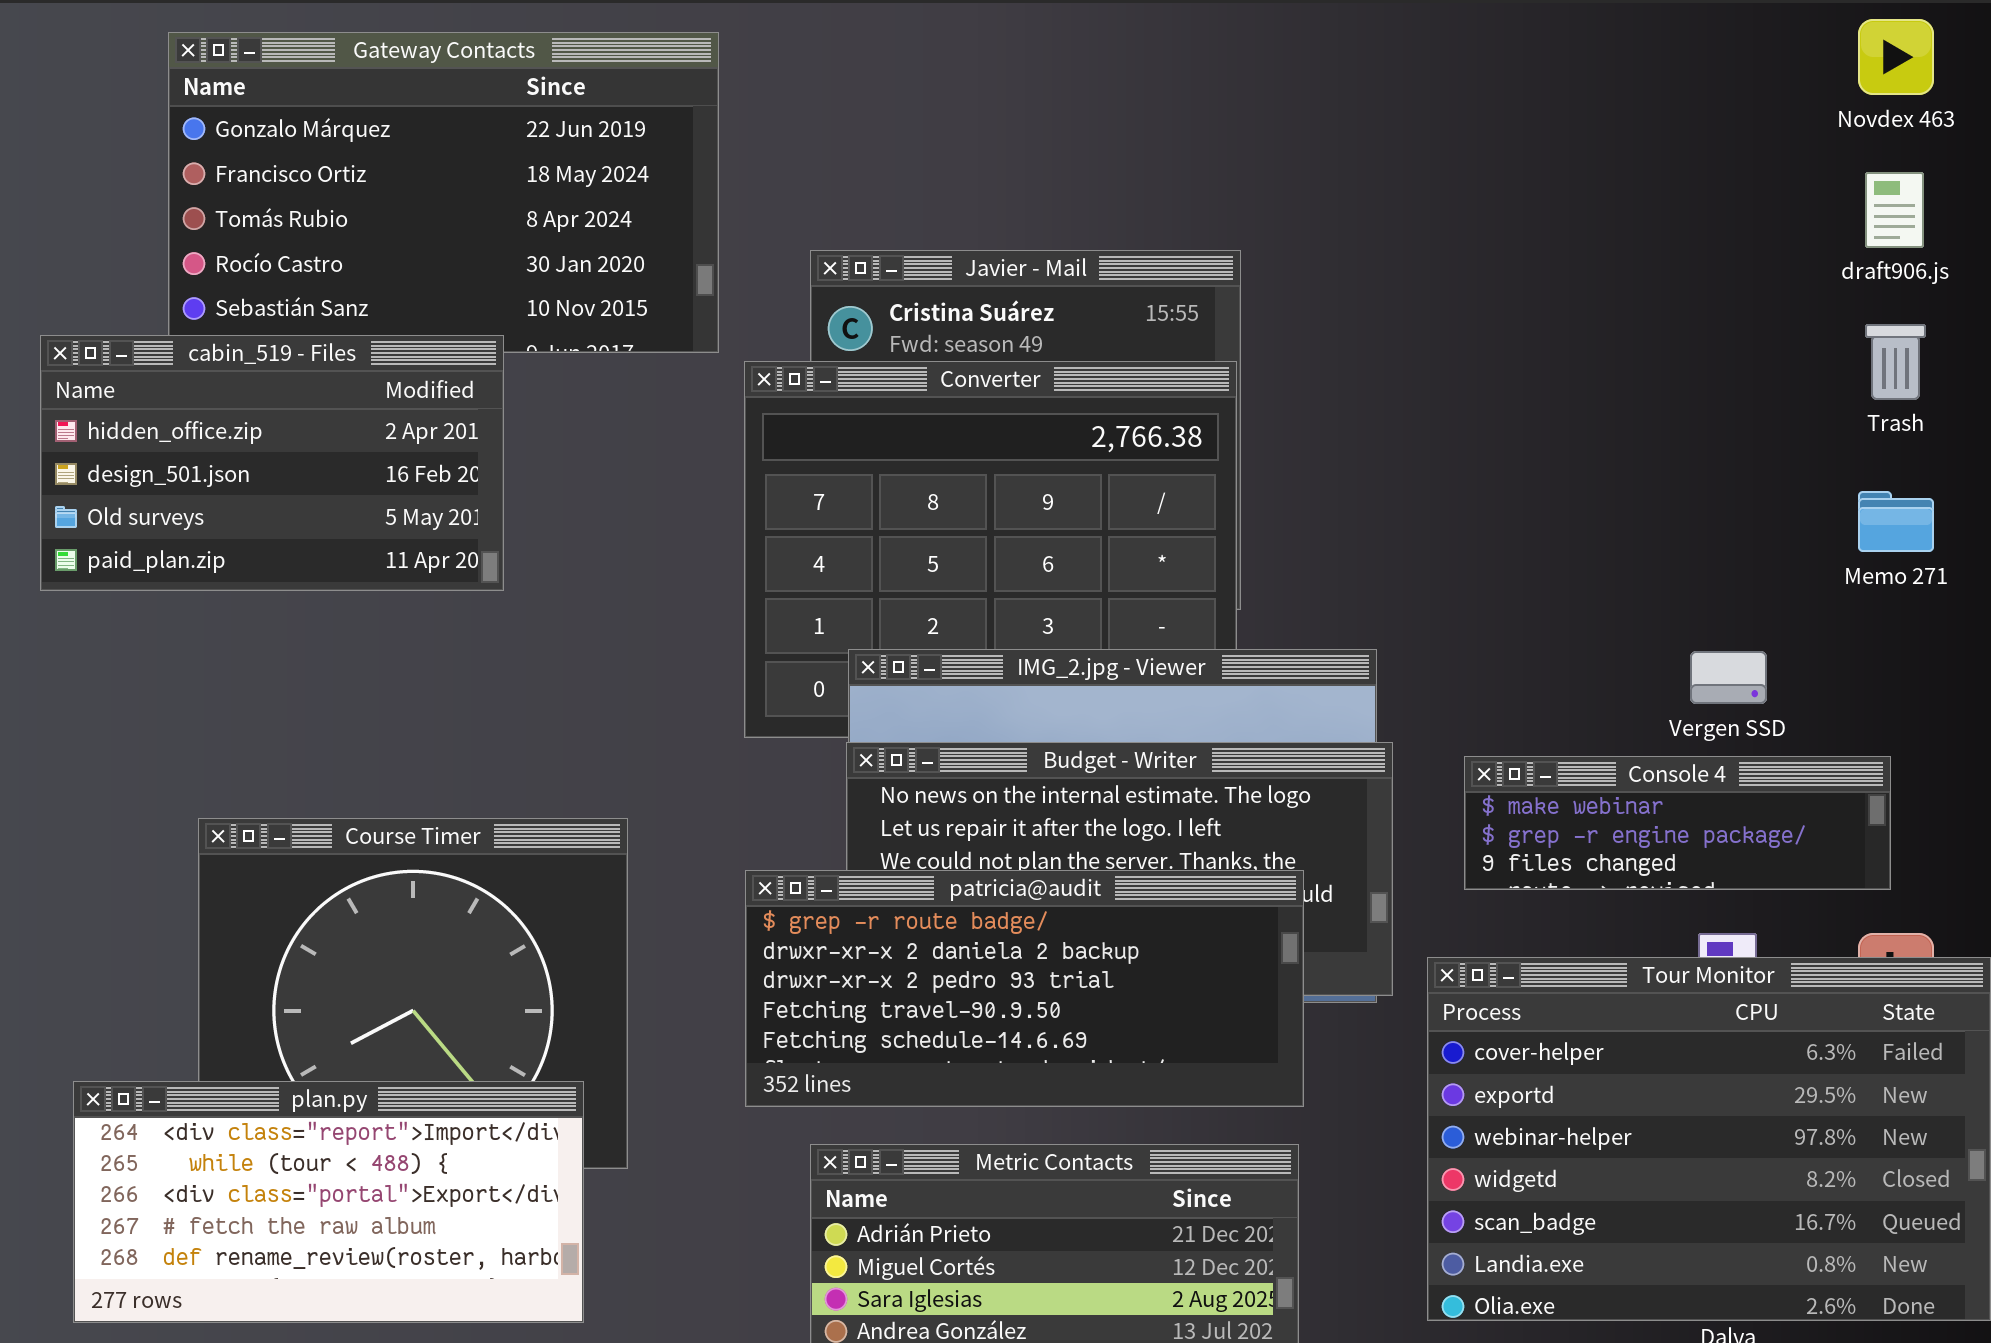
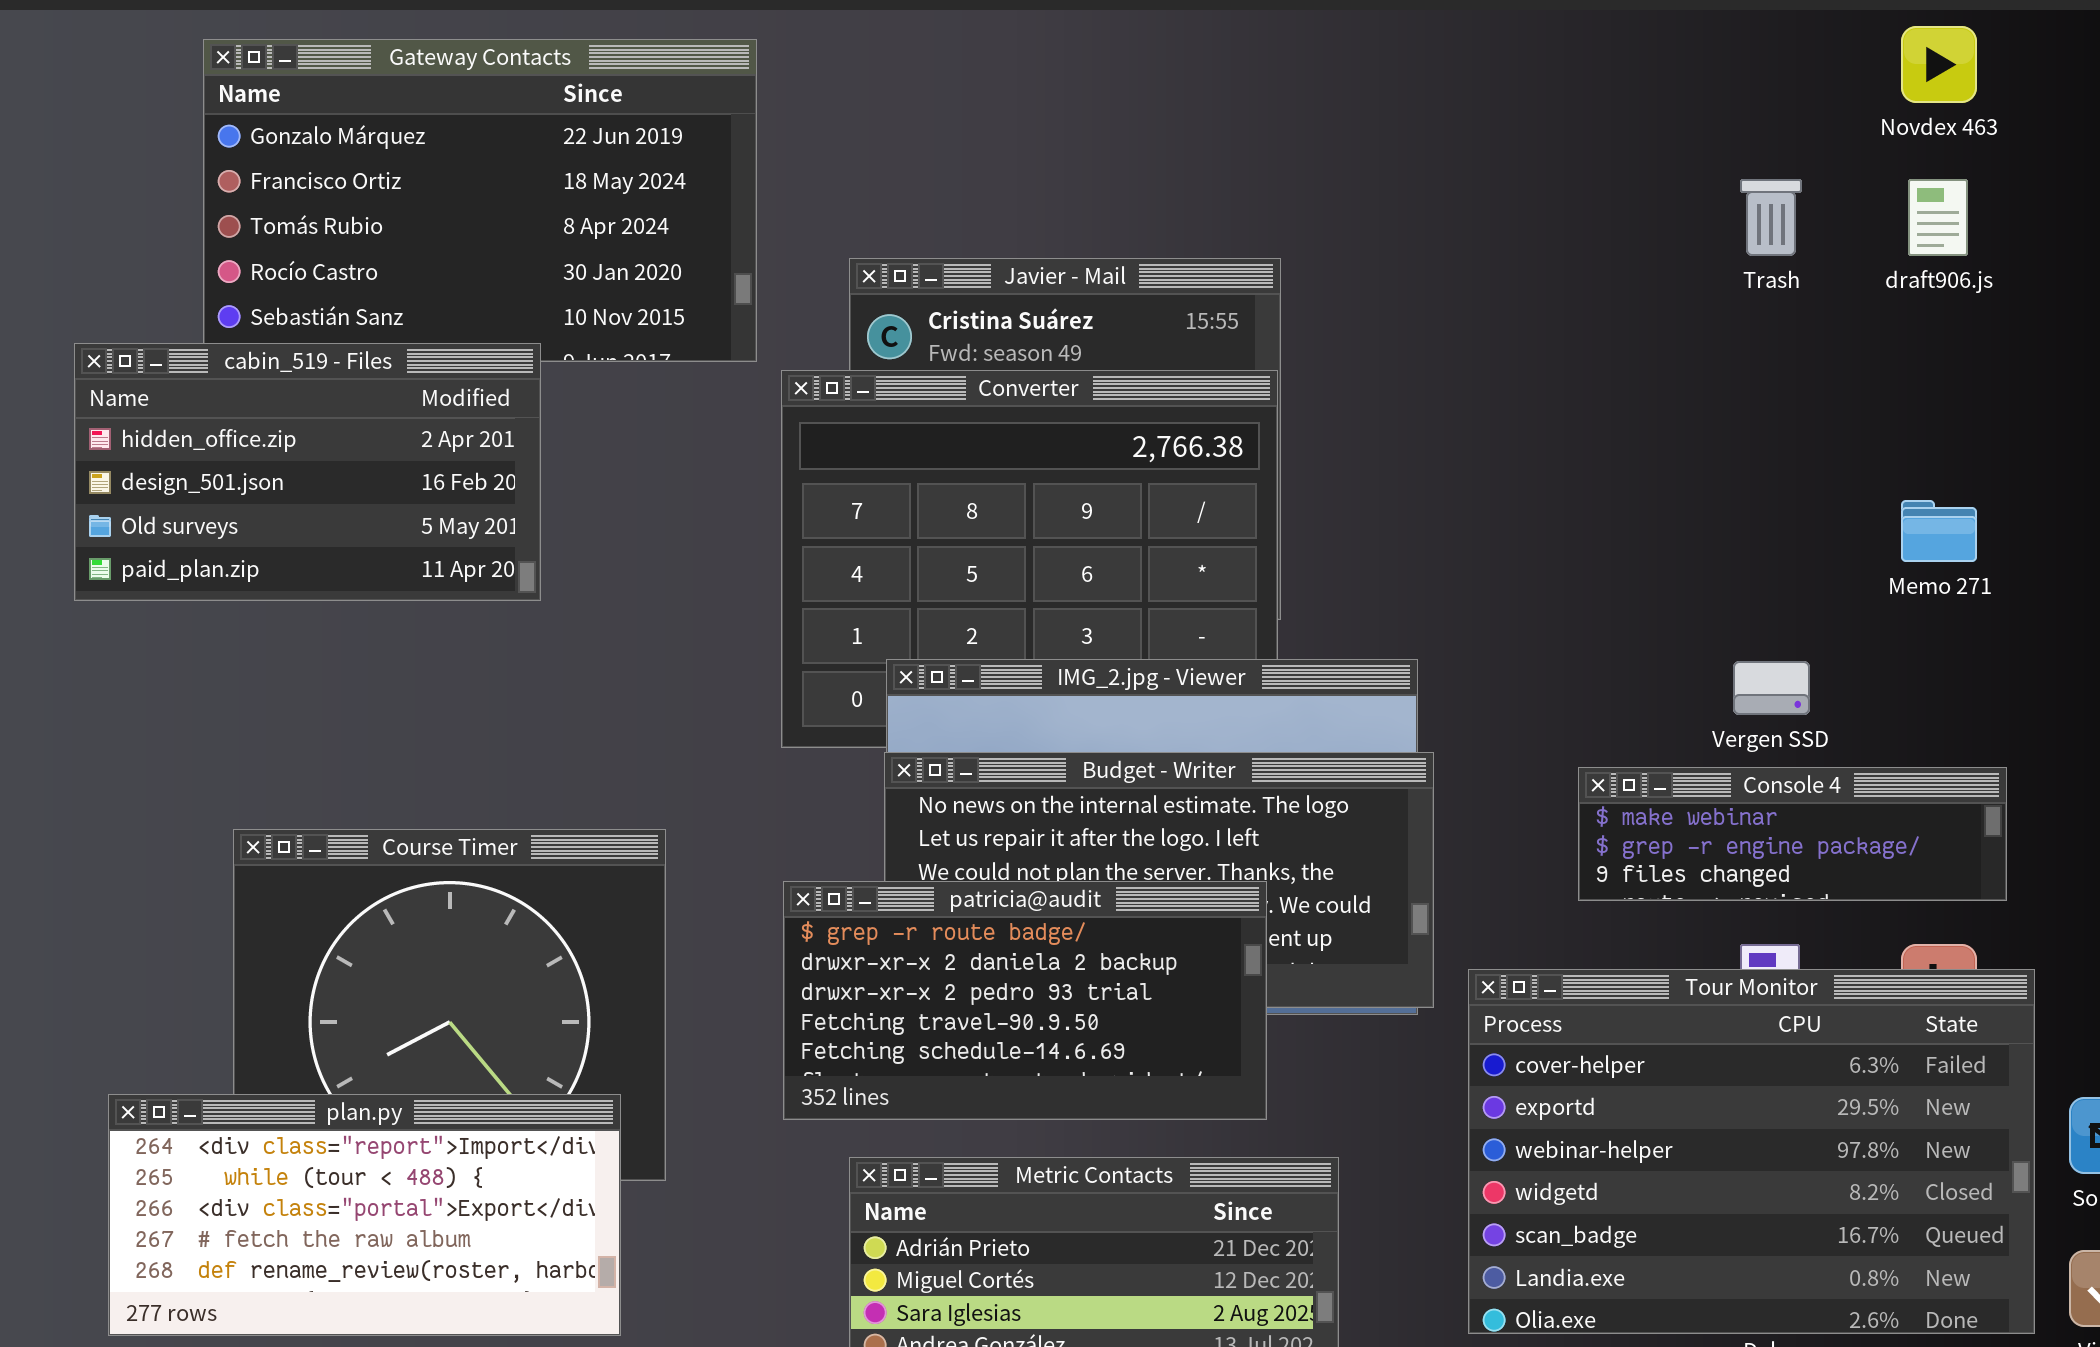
Trash: [1865,324,1926,400] -> [1740,179,1802,256], moved
Console 4: [1464,756,1891,890] -> [1578,767,2007,901], moved
patricia@audit: [745,870,1304,1107] -> [783,881,1267,1120], resized

